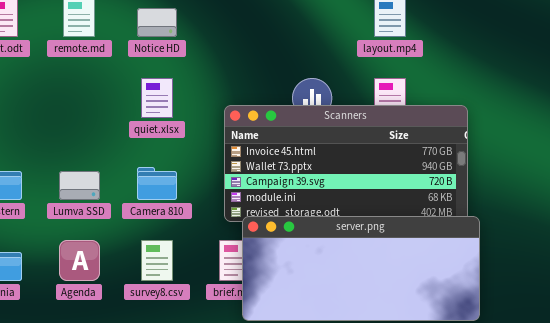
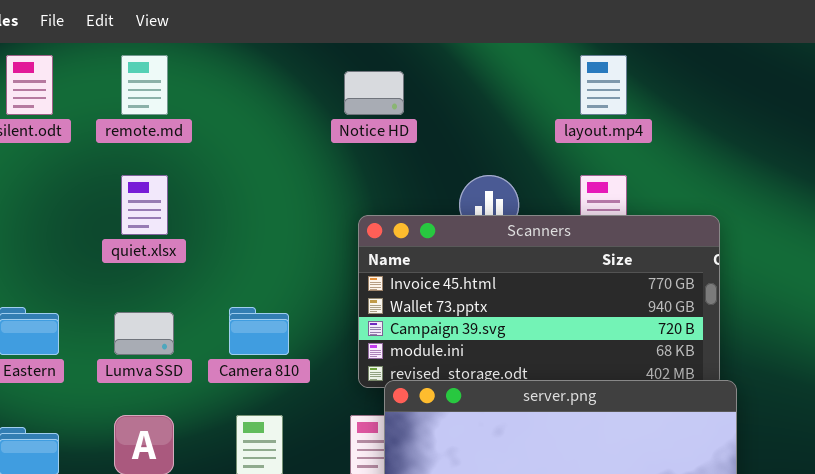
Notice HD: [137,8,177,37] -> [344,71,404,115], moved
quiet.xlsx: [141,78,173,118] -> [121,175,168,235], moved

